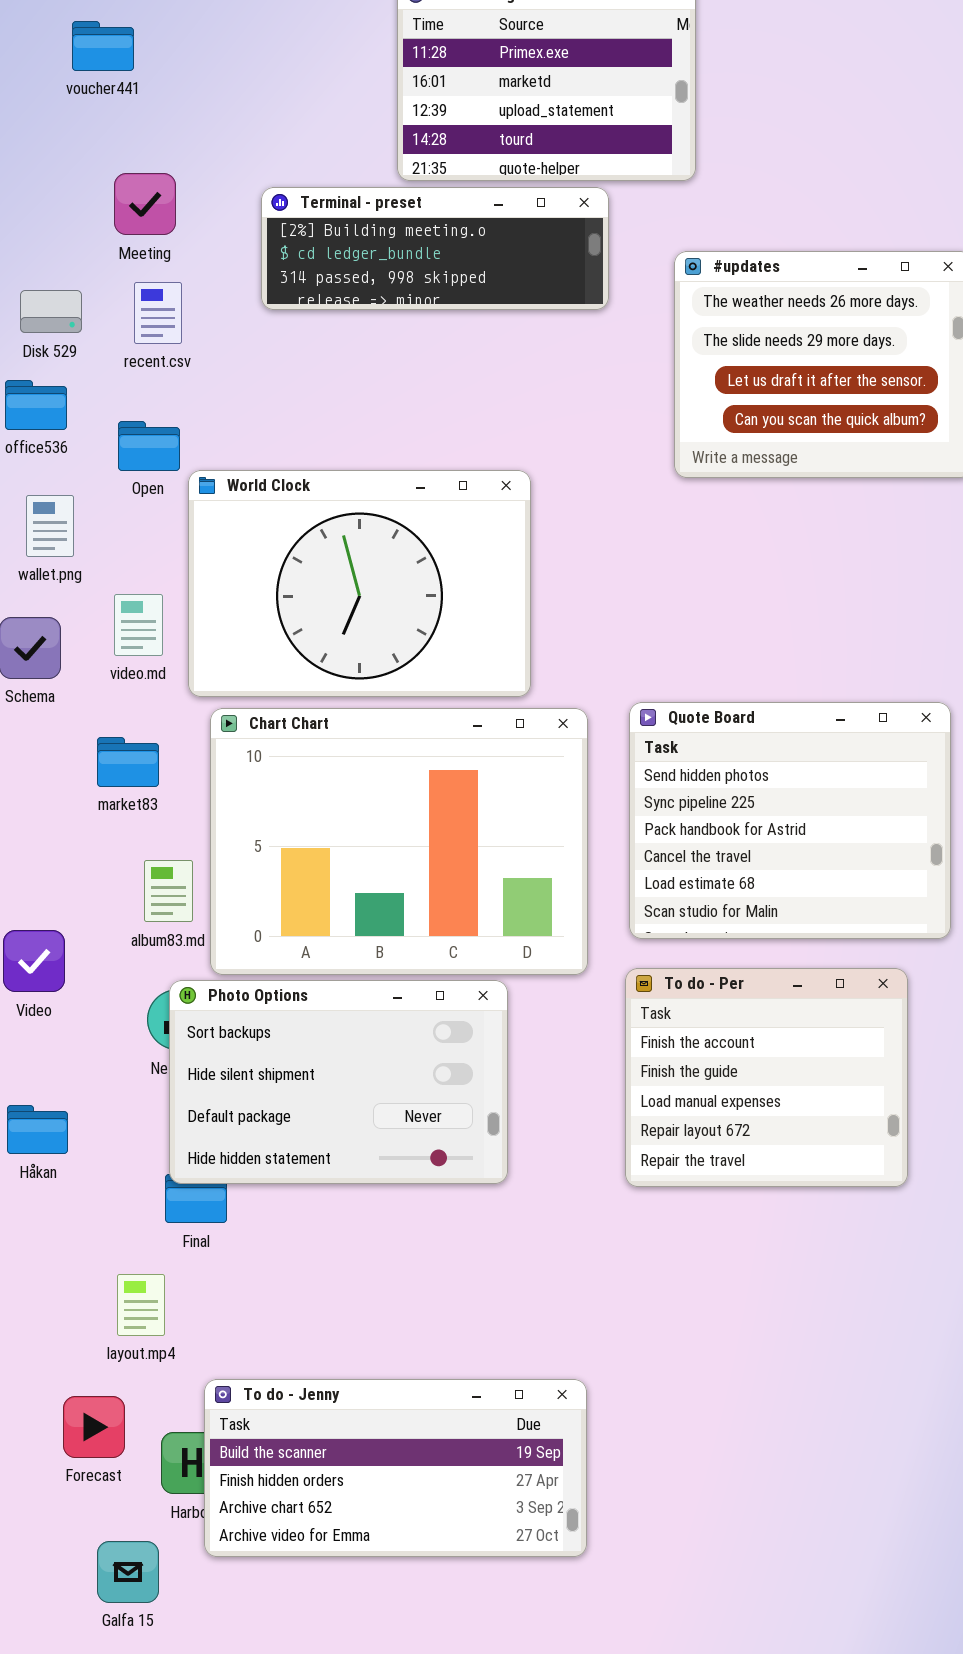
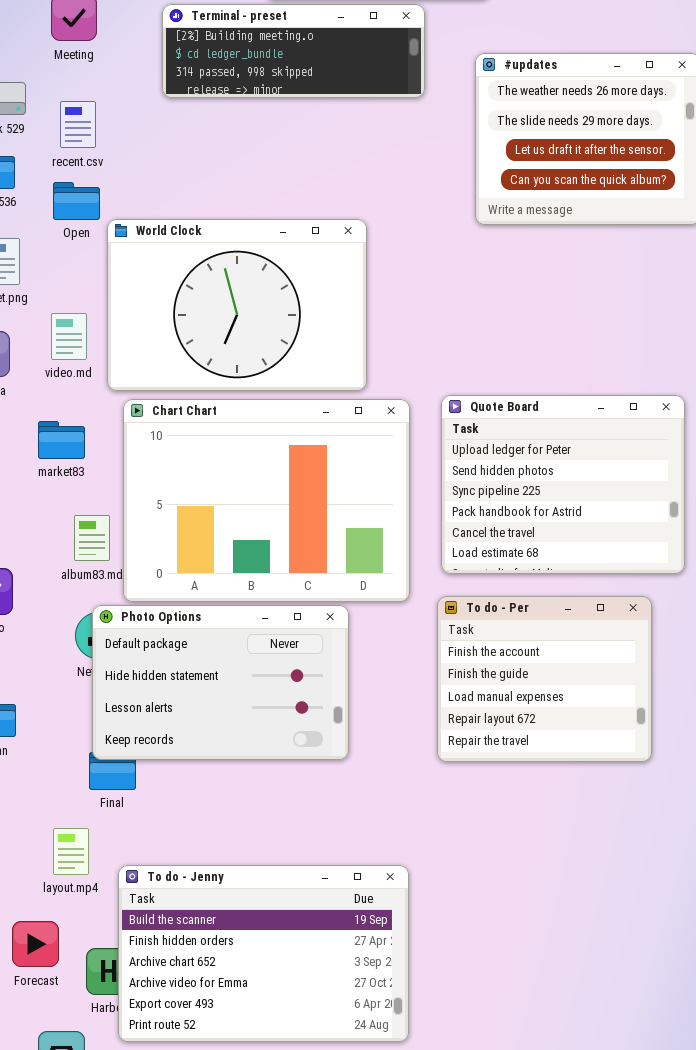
recent.csv: [134,282,182,344] -> [60,101,96,148], moved
Quote Board: [629,702,951,939] -> [441,395,685,574], scrolled up 1 row
Photo Options: [169,980,508,1184] -> [92,605,349,760], scrolled down 2 rows
To do - Jenny: [204,1379,587,1557] -> [118,865,409,1042], resized

